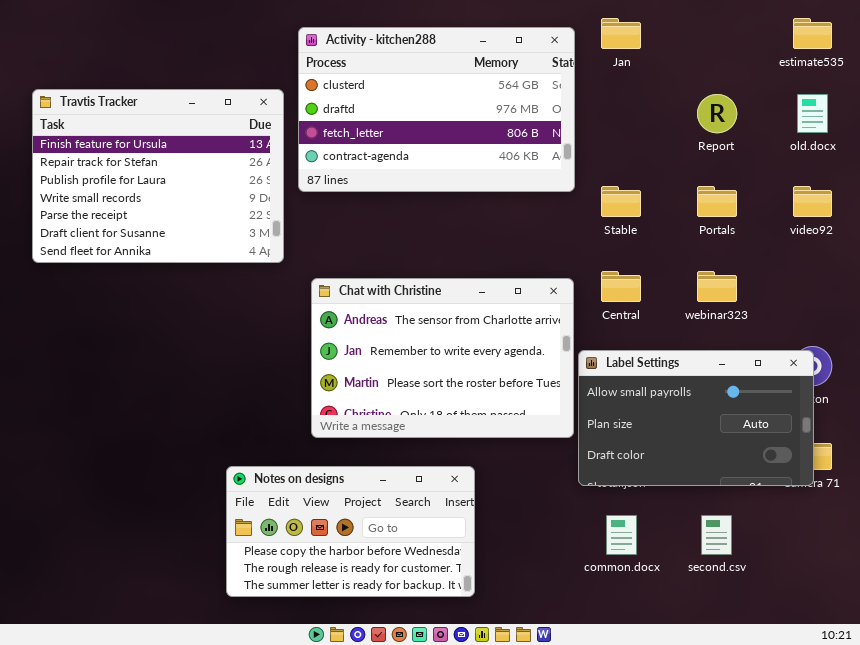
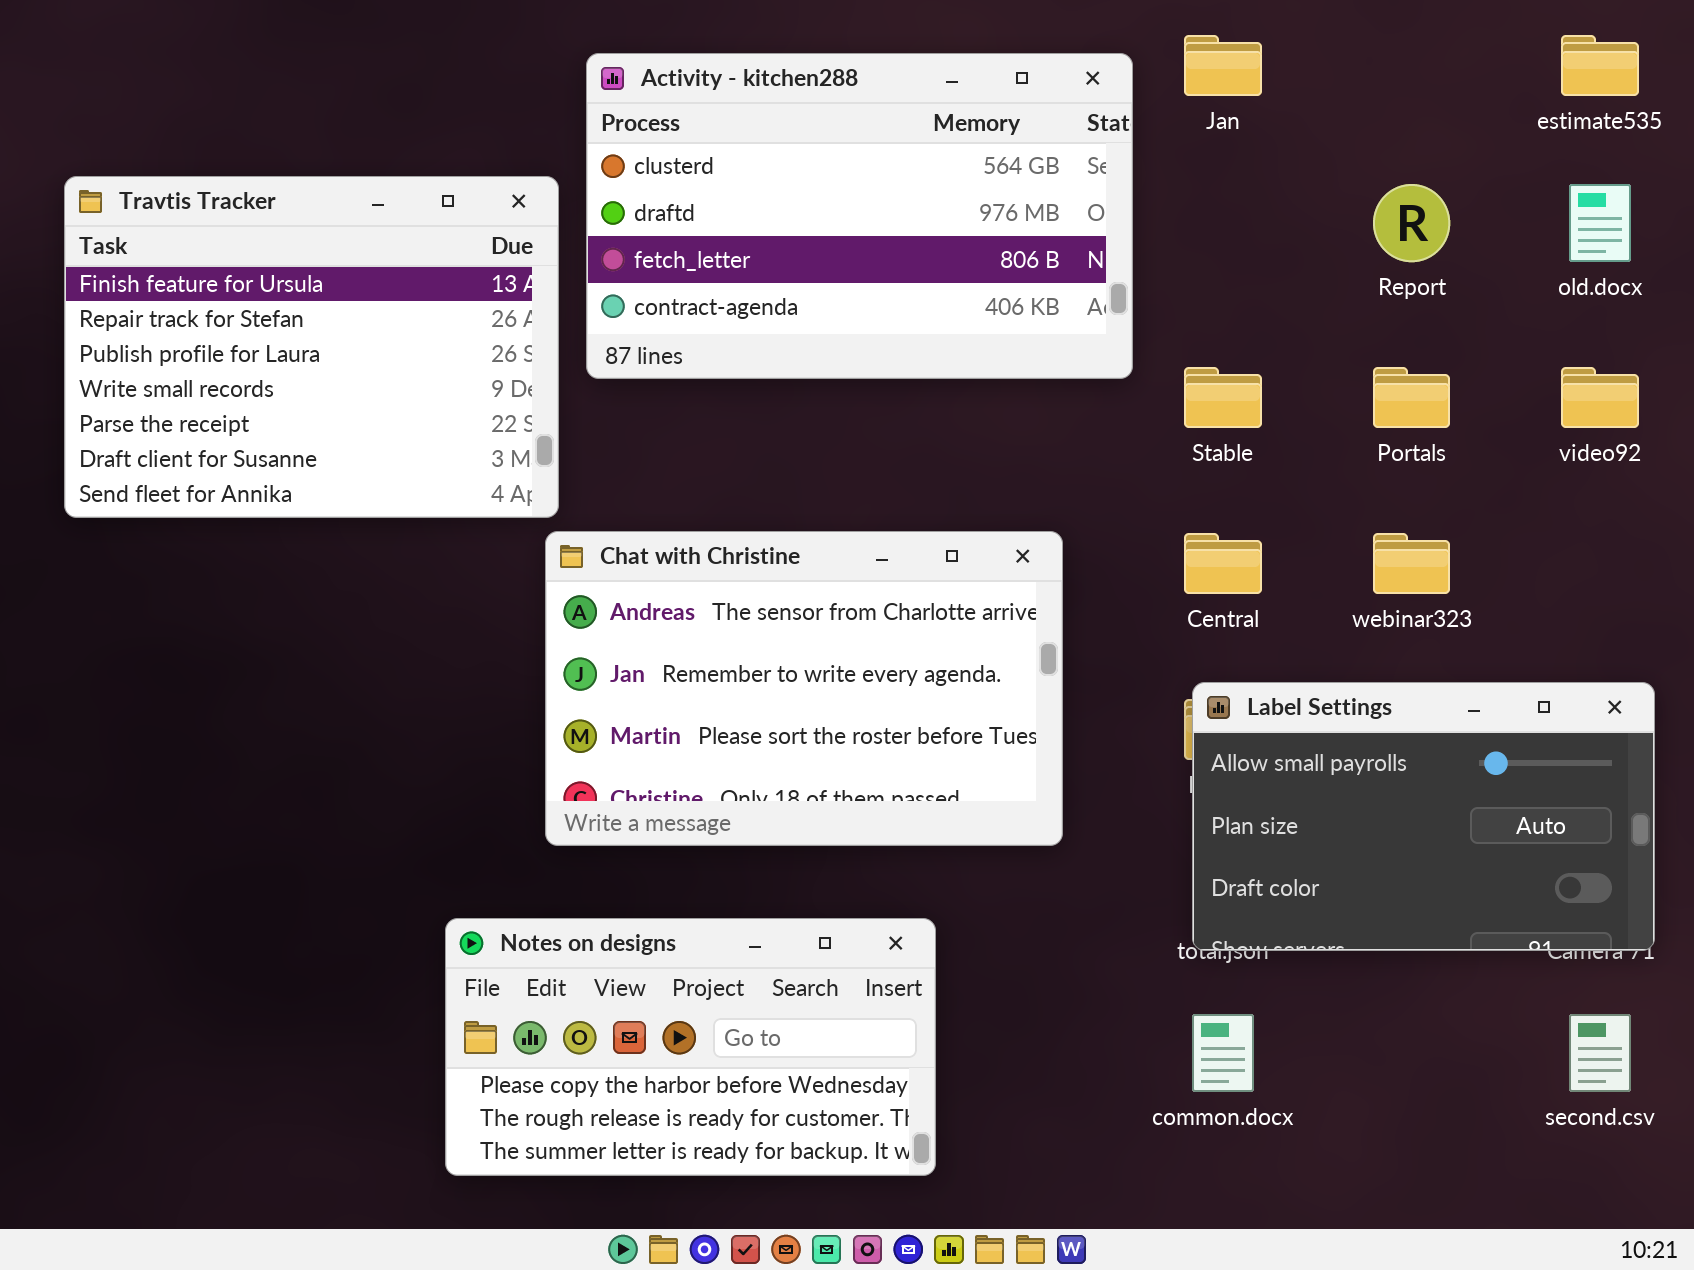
Chat with Christine: [311,278,574,438] -> [545,531,1063,846], moved
Label Settings: [578,350,814,486] -> [1192,682,1655,951], moved
second.csv: [701,515,732,555] -> [1569,1014,1631,1092], moved

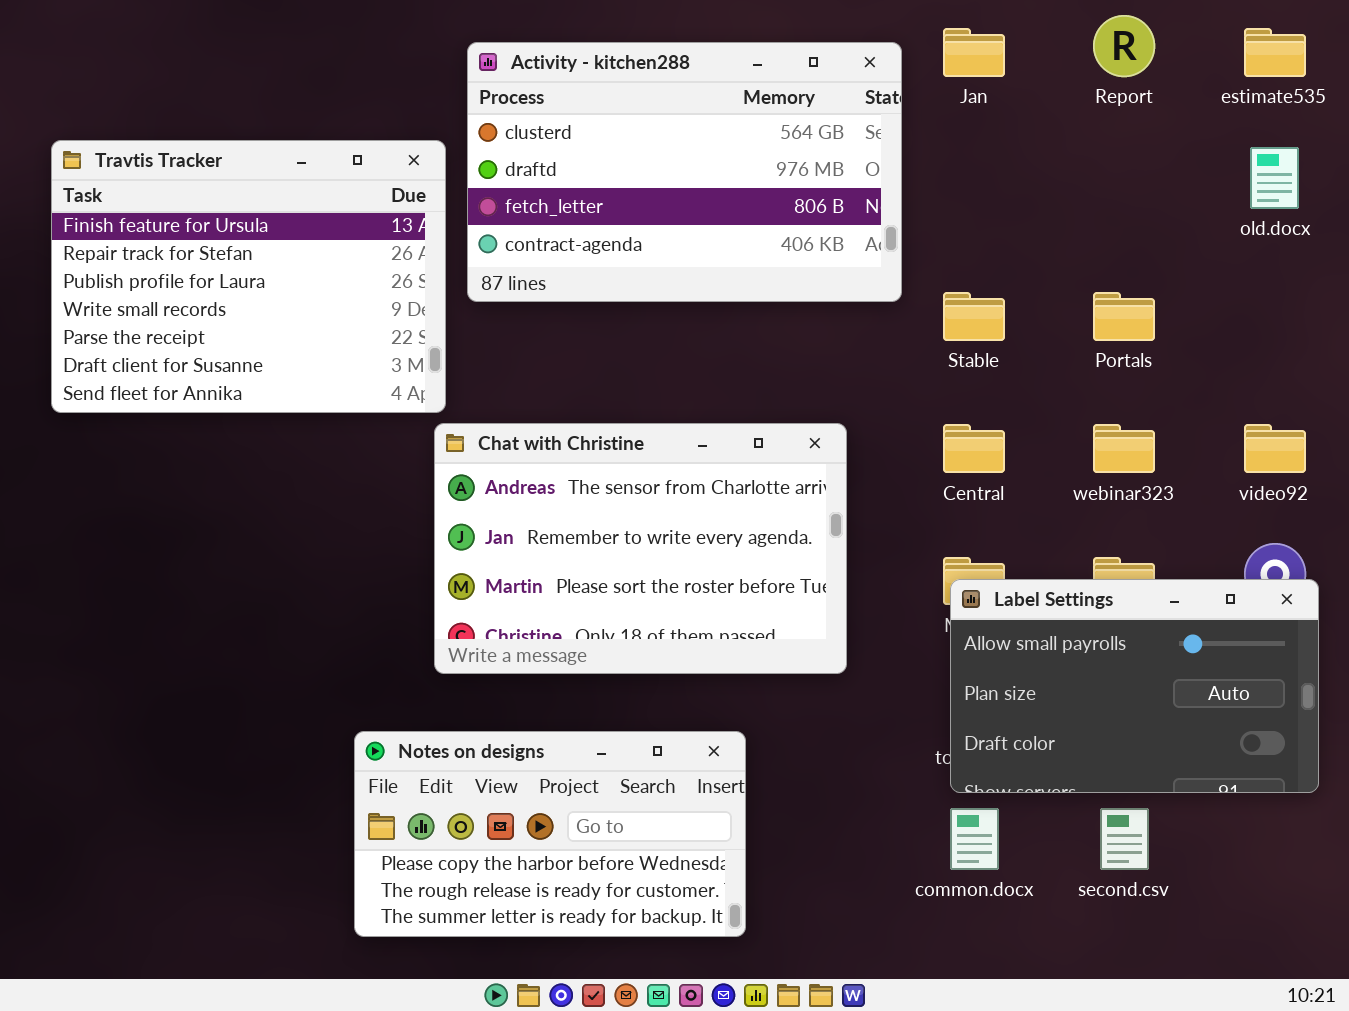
Report: [1373,184,1450,262] -> [1093,15,1155,77], moved
video92: [1561,367,1639,428] -> [1244,424,1306,473], moved
Label Settings: [1192,682,1655,951] -> [950,579,1319,793], moved
second.csv: [1569,1014,1631,1092] -> [1100,808,1149,870], moved

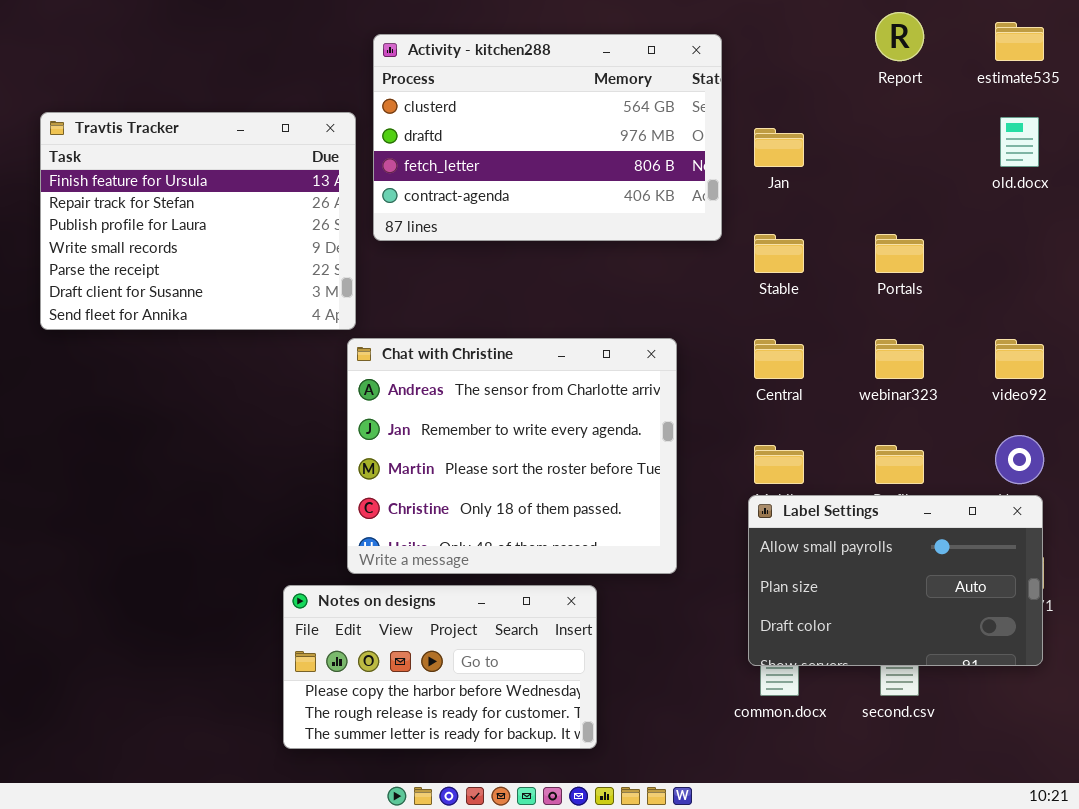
Jan: [943,28,1005,77] -> [754,128,804,167], moved
Chat with Christine: [434,423,847,674] -> [347,338,677,574], resized
Label Settings: [950,579,1319,793] -> [748,495,1043,666], moved

